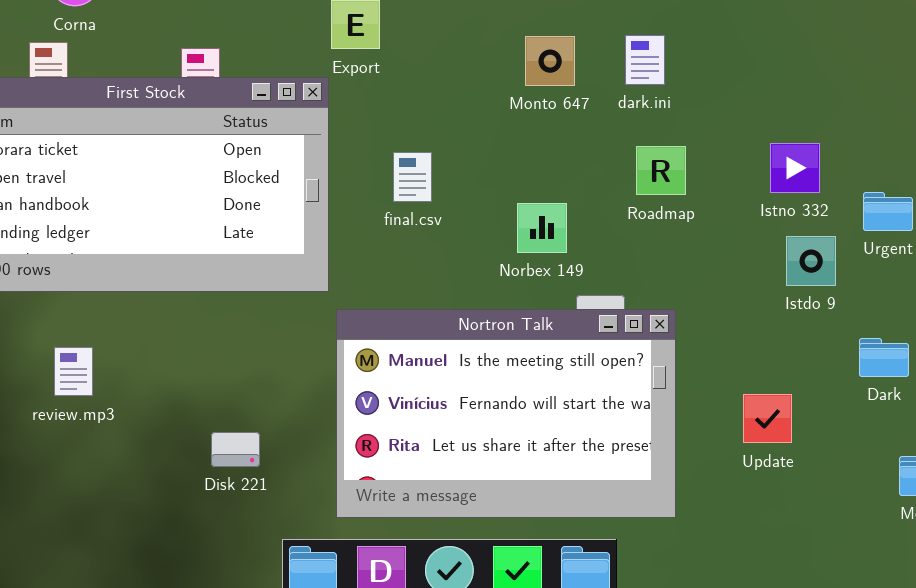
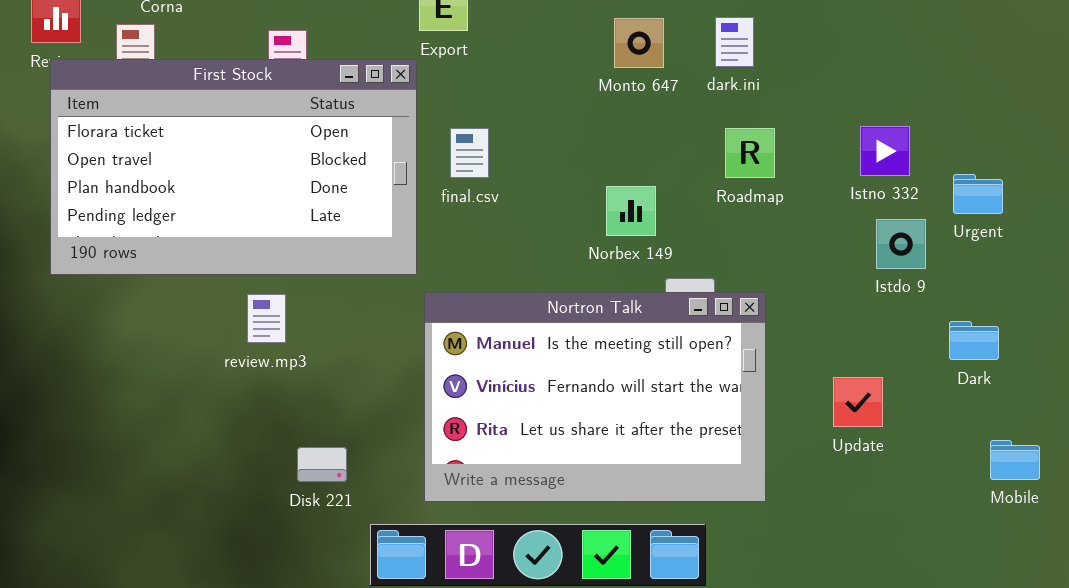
final.csv: [393,152,432,202] -> [450,128,489,178], moved
review.mp3: [54,347,93,396] -> [247,294,286,343], moved
Disk 221: [211,432,260,467] -> [297,447,347,482], moved

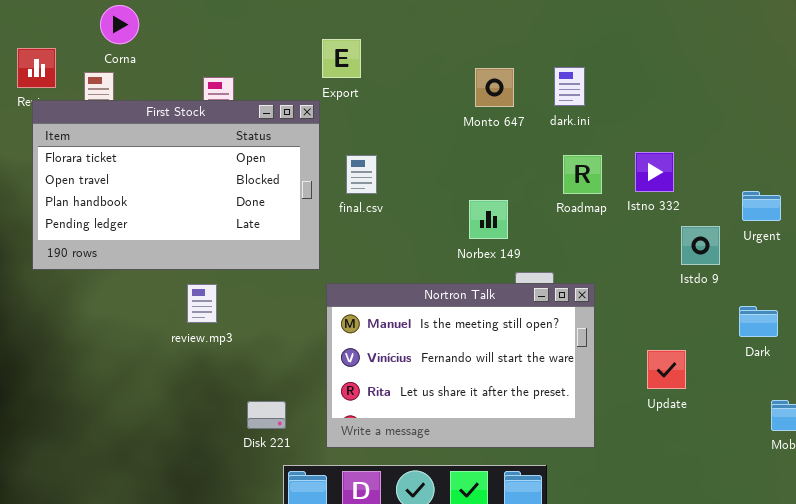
Istno 332: [860,126,910,176] -> [635,152,674,192], moved
Disk 221: [297,447,347,482] -> [247,401,286,429], moved

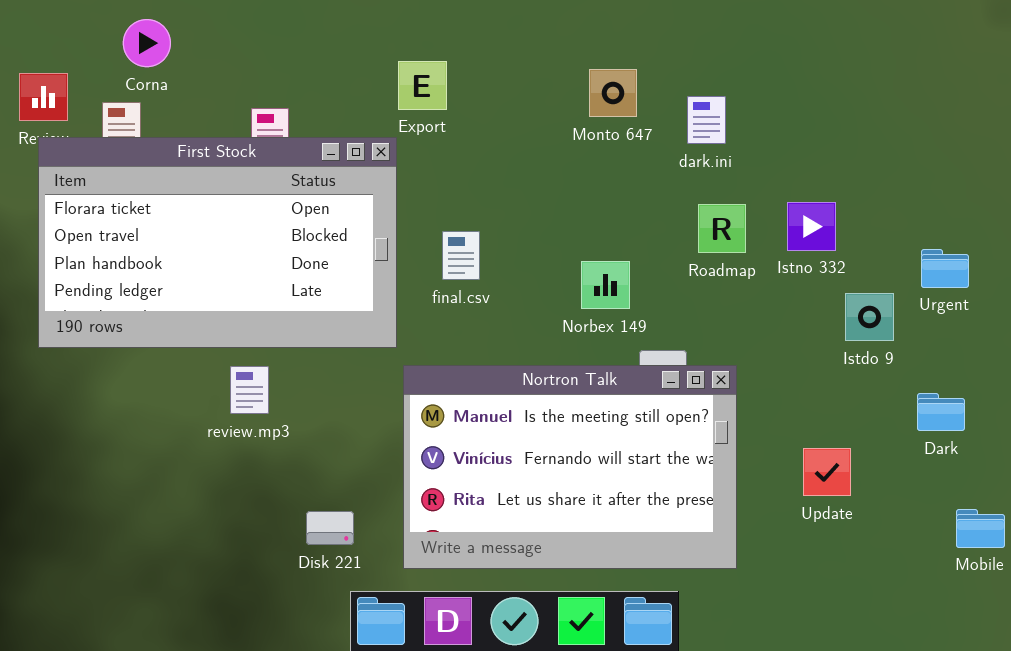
Monto 647: [475,68,514,107] -> [589,69,637,117], moved
final.csv: [346,155,377,194] -> [442,231,480,280], moved

